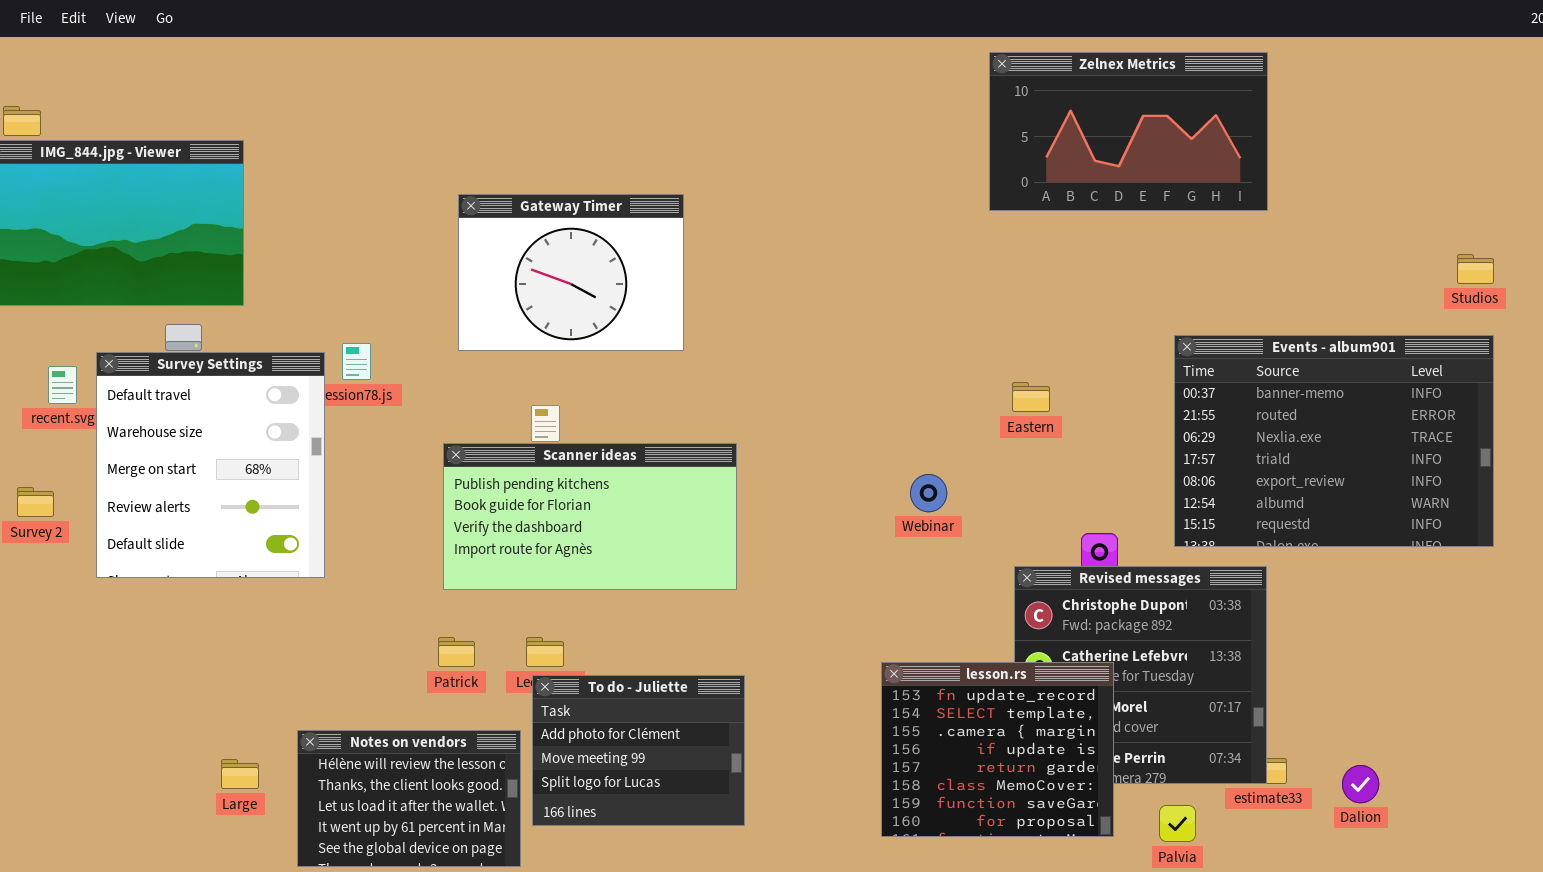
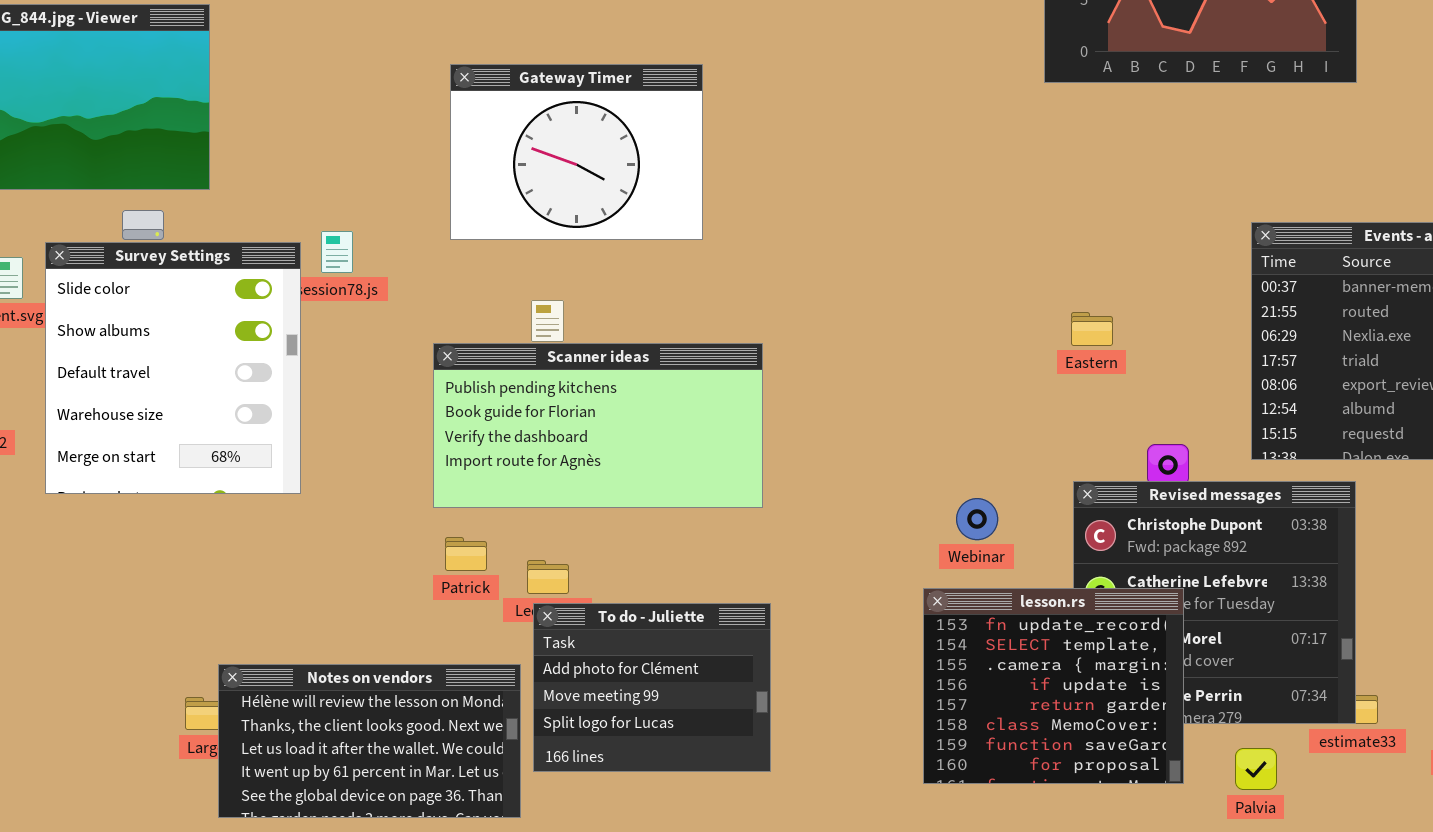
Survey Settings: [96,352,325,578] -> [45,242,301,494], scrolled up 2 rows
Eastern: [1012,382,1050,412] -> [1071,312,1113,346], moved
Webinar: [910,474,947,512] -> [956,498,998,540], moved
Patrick: [438,637,475,667] -> [445,537,487,571], moved
Notes on vendors: [297,730,521,867] -> [218,664,521,818], resized

